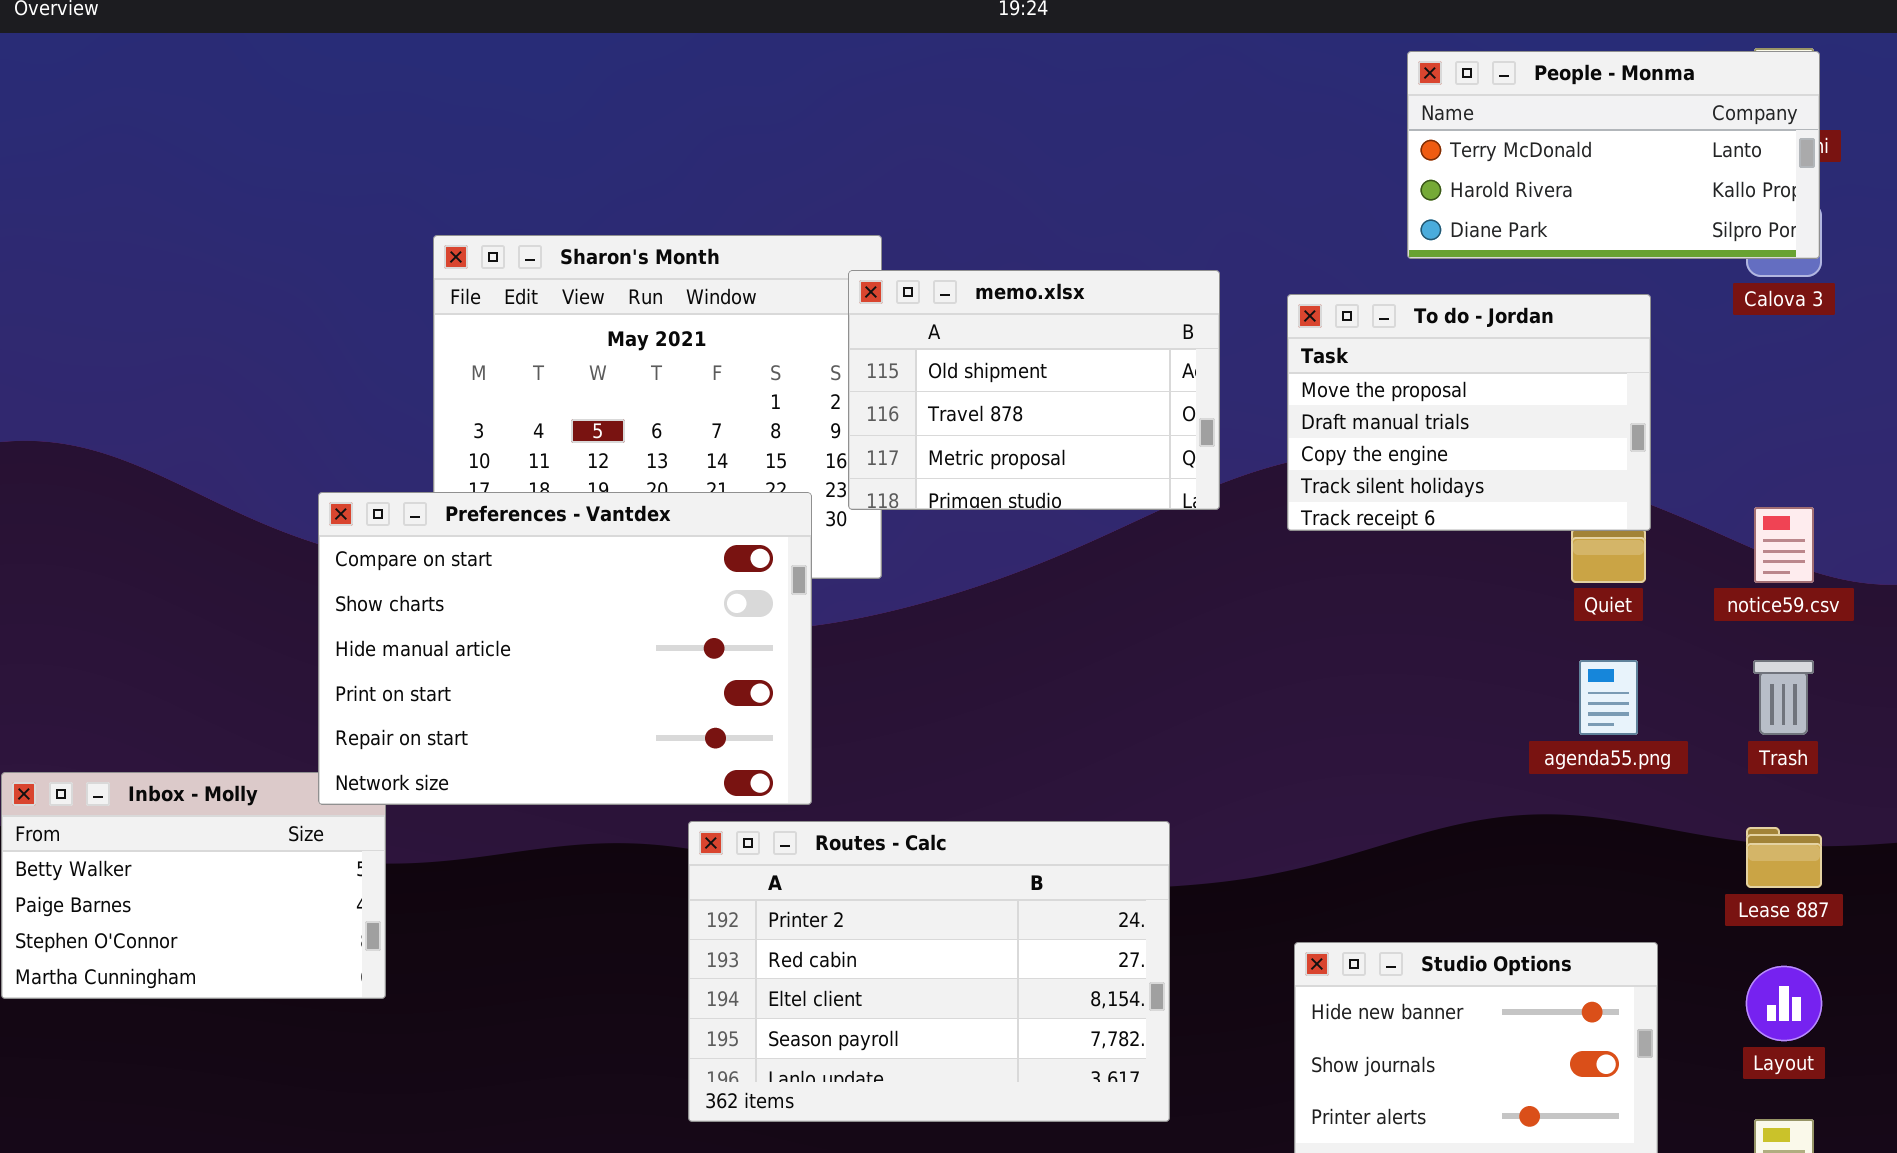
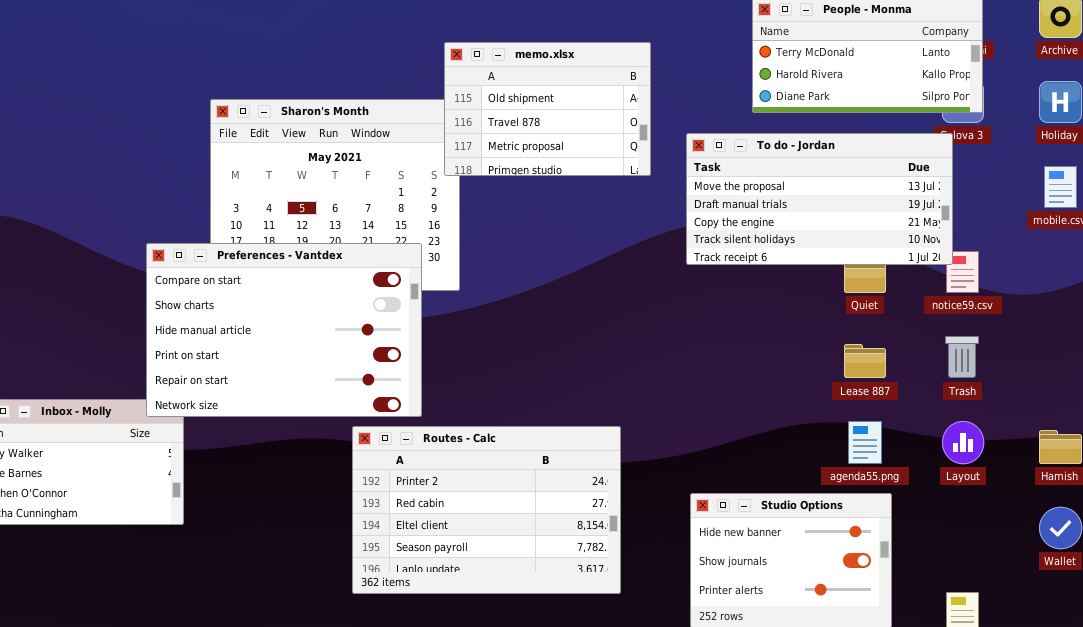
memo.xlsx: [848,270,1220,510] -> [444,42,651,176], moved
To do - Jordan: [1287,294,1651,531] -> [686,133,953,265], resized
agenda55.png: [1579,660,1638,735] -> [848,421,882,464], moved
Lease 887: [1746,827,1822,888] -> [844,344,886,378], moved
Layout: [1746,966,1822,1041] -> [942,421,984,464], moved

